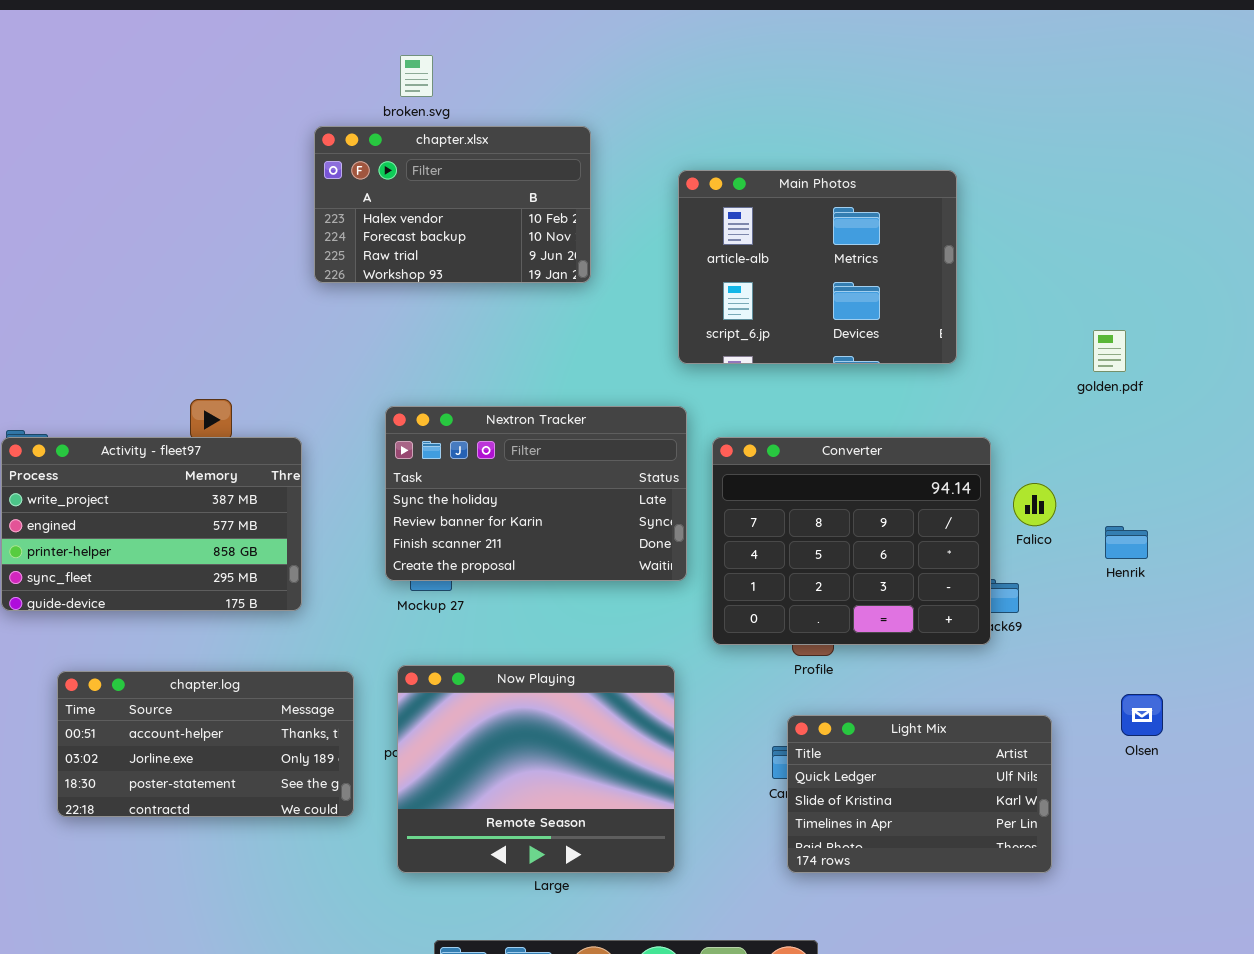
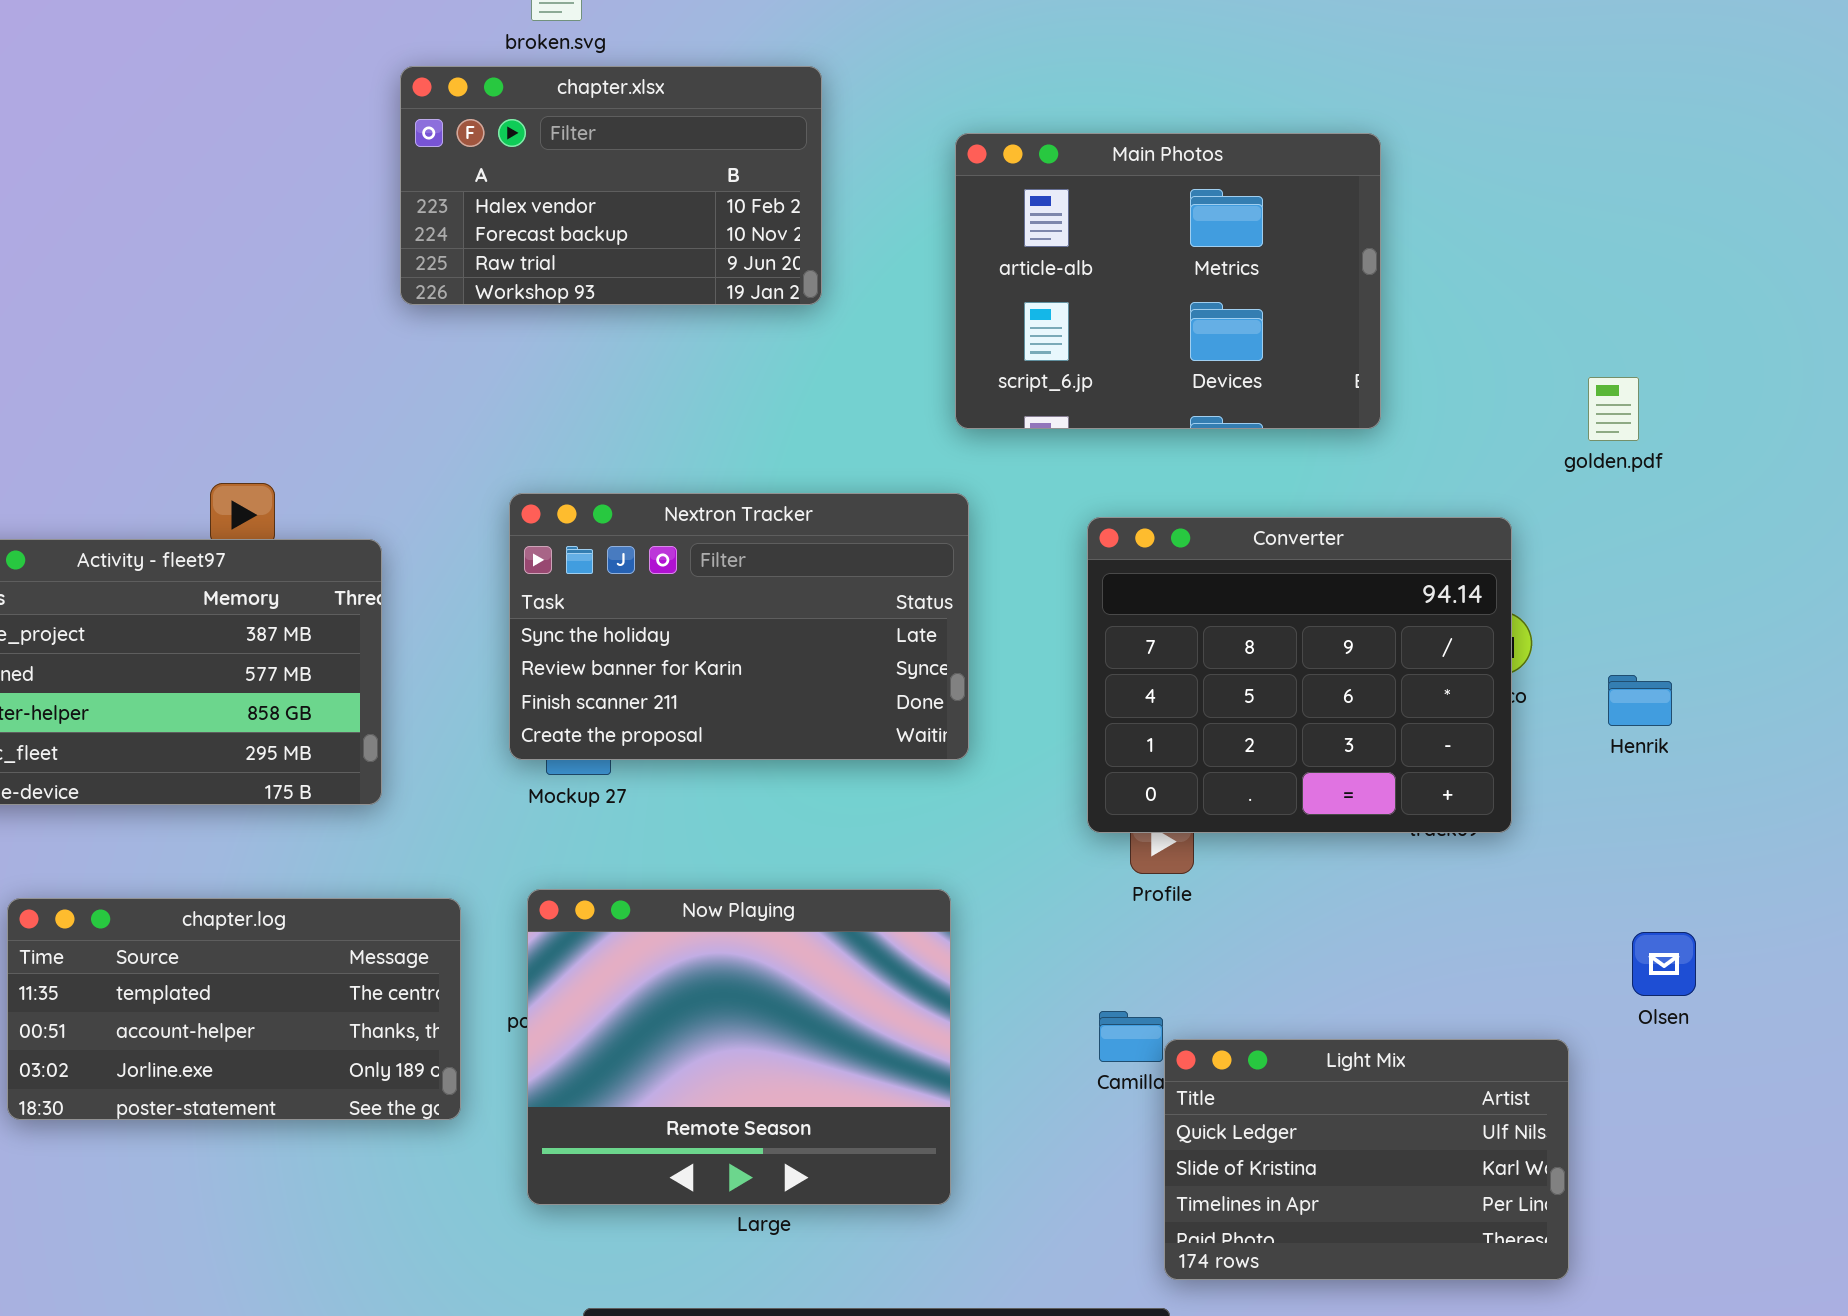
Converter: [712,437,991,645] -> [1087,517,1512,833], moved
chapter.log: [57,671,354,817] -> [7,898,461,1120], scrolled up 1 row
Light Mix: [787,715,1052,873] -> [1164,1039,1569,1280], moved

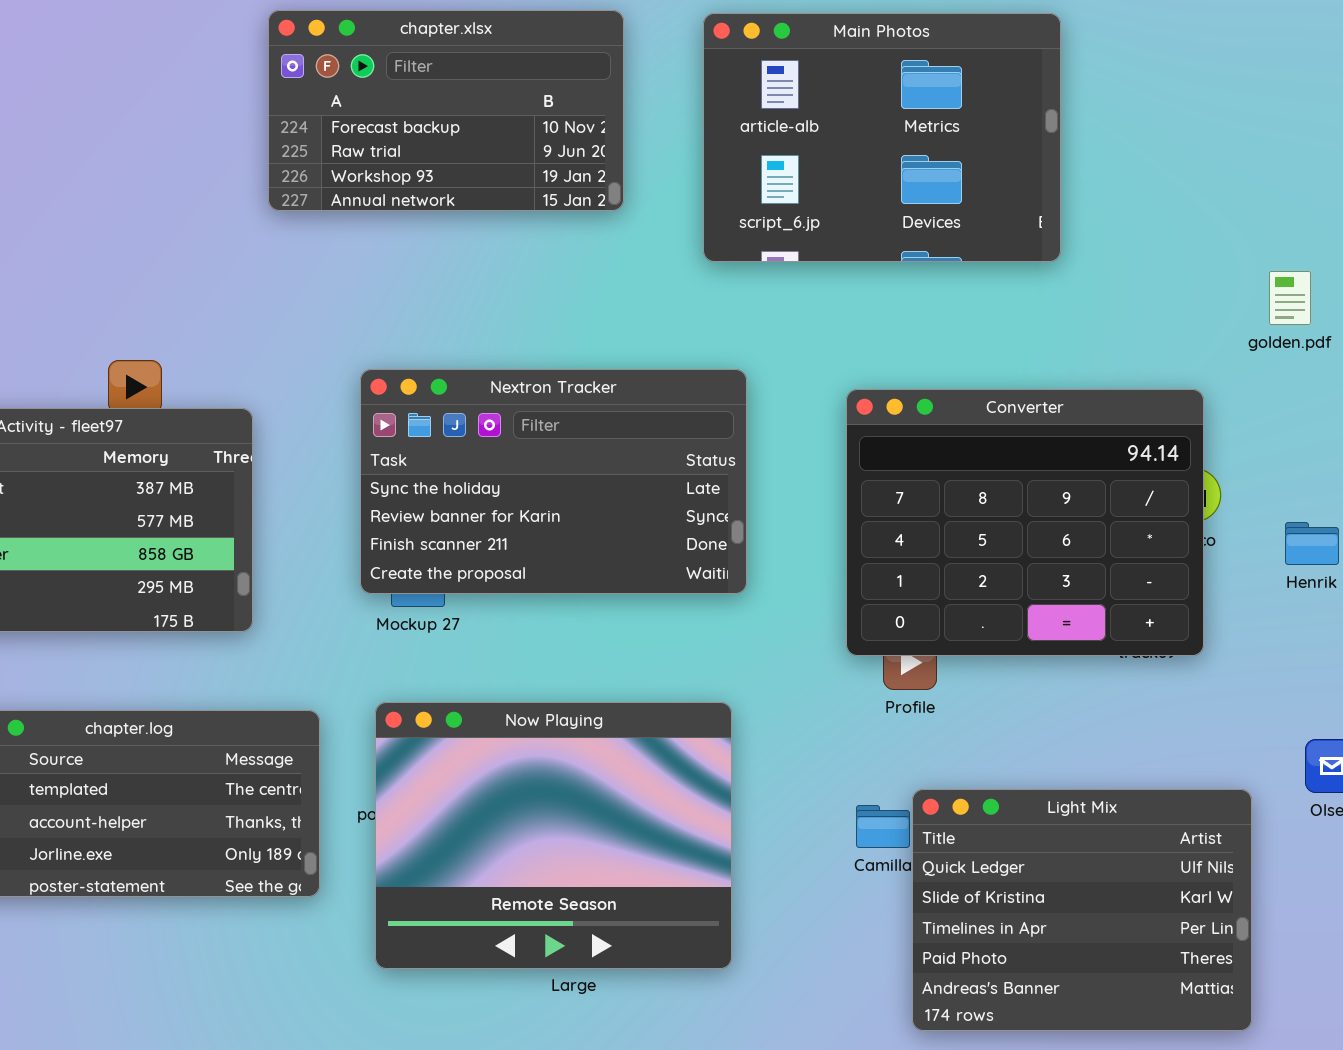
chapter.xlsx: [400,66,822,305] -> [268,10,624,211], scrolled down 1 row
Main Photos: [955,133,1381,429] -> [703,13,1061,262], moved
Light Mix: [1164,1039,1569,1280] -> [912,789,1252,1031], resized

